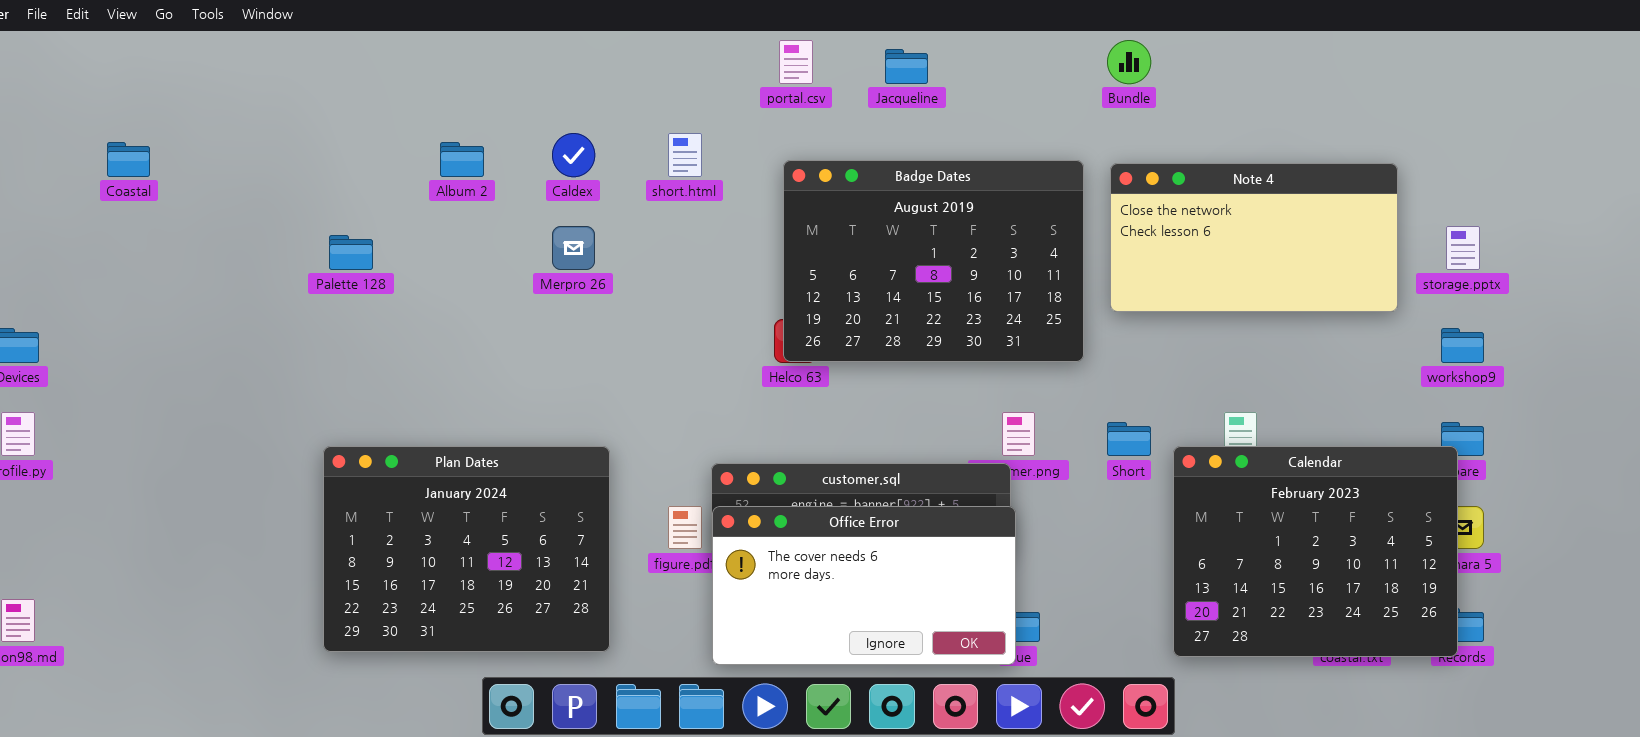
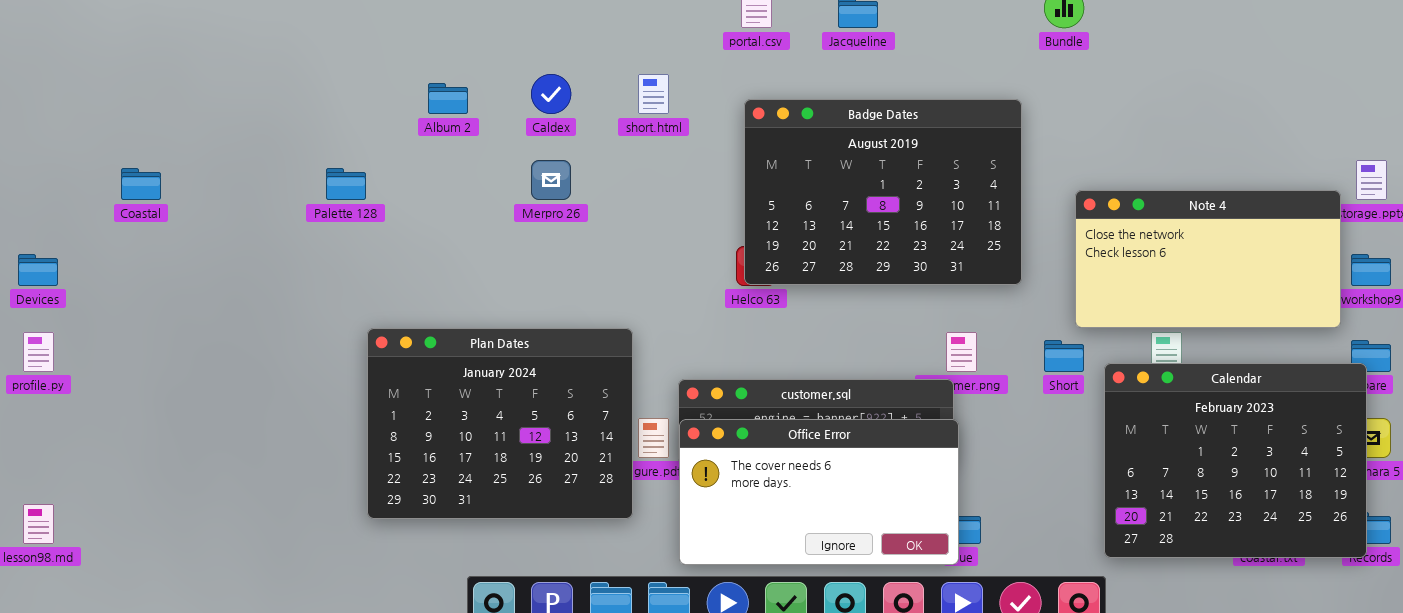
Coastal: [107,142,150,177] -> [121,168,161,200], moved
Note 4: [1110,163,1398,312] -> [1075,190,1341,328], moved
Plan Dates: [323,446,610,652] -> [367,328,633,519], moved

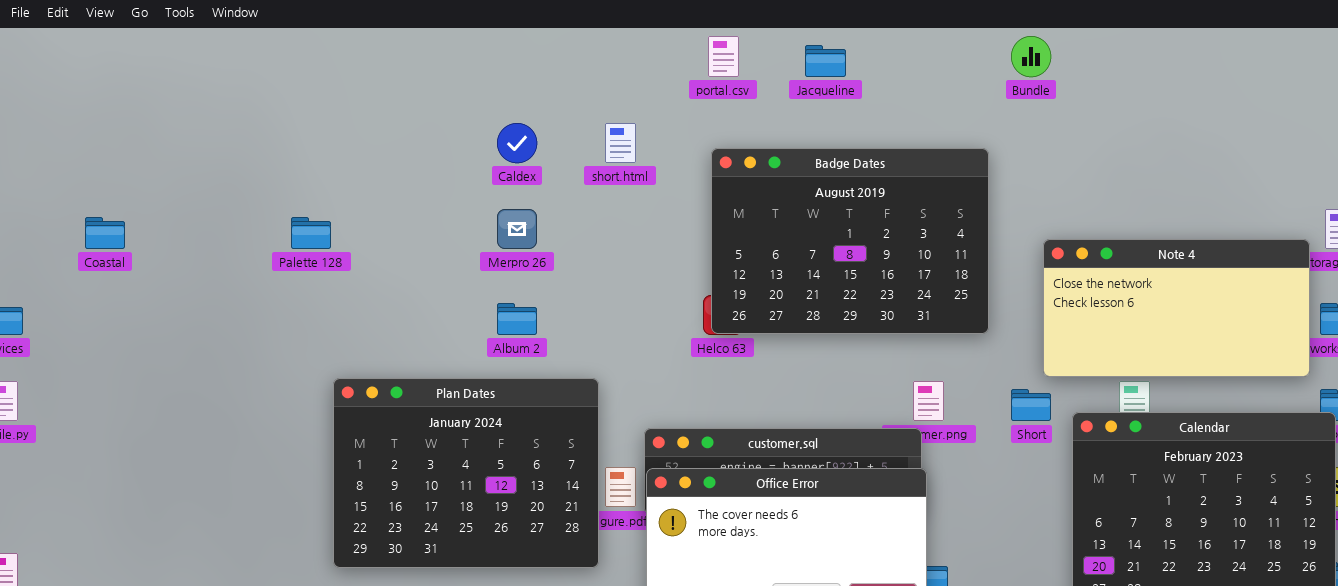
Album 2: [428,83,468,114] -> [497,303,537,335], moved

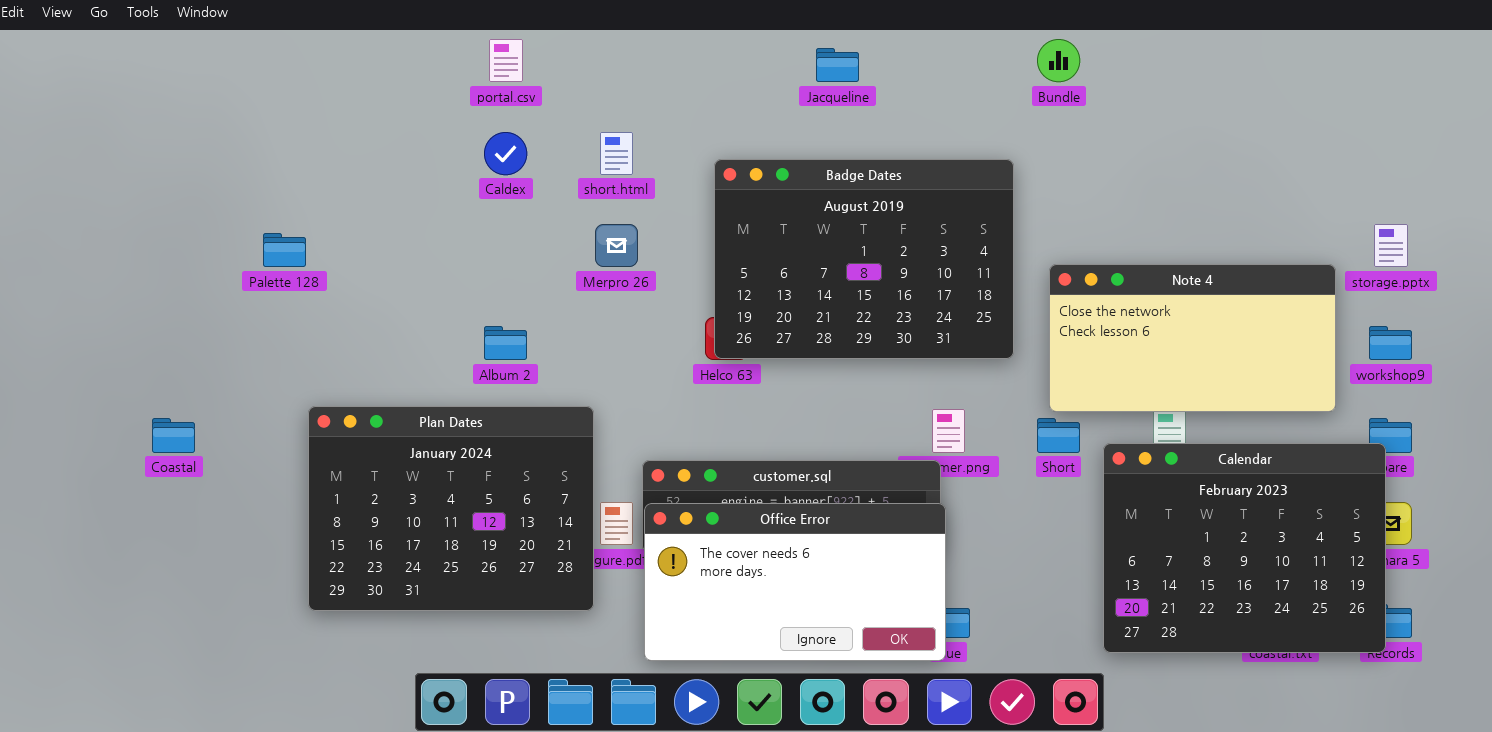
portal.csv: [708,36,739,77] -> [489,39,523,82], moved
Merpro 26: [497,209,537,249] -> [595,224,638,267], moved
Coastal: [85,217,125,249] -> [152,418,195,453], moved
Note 4: [1043,239,1310,377] -> [1049,264,1336,412], moved

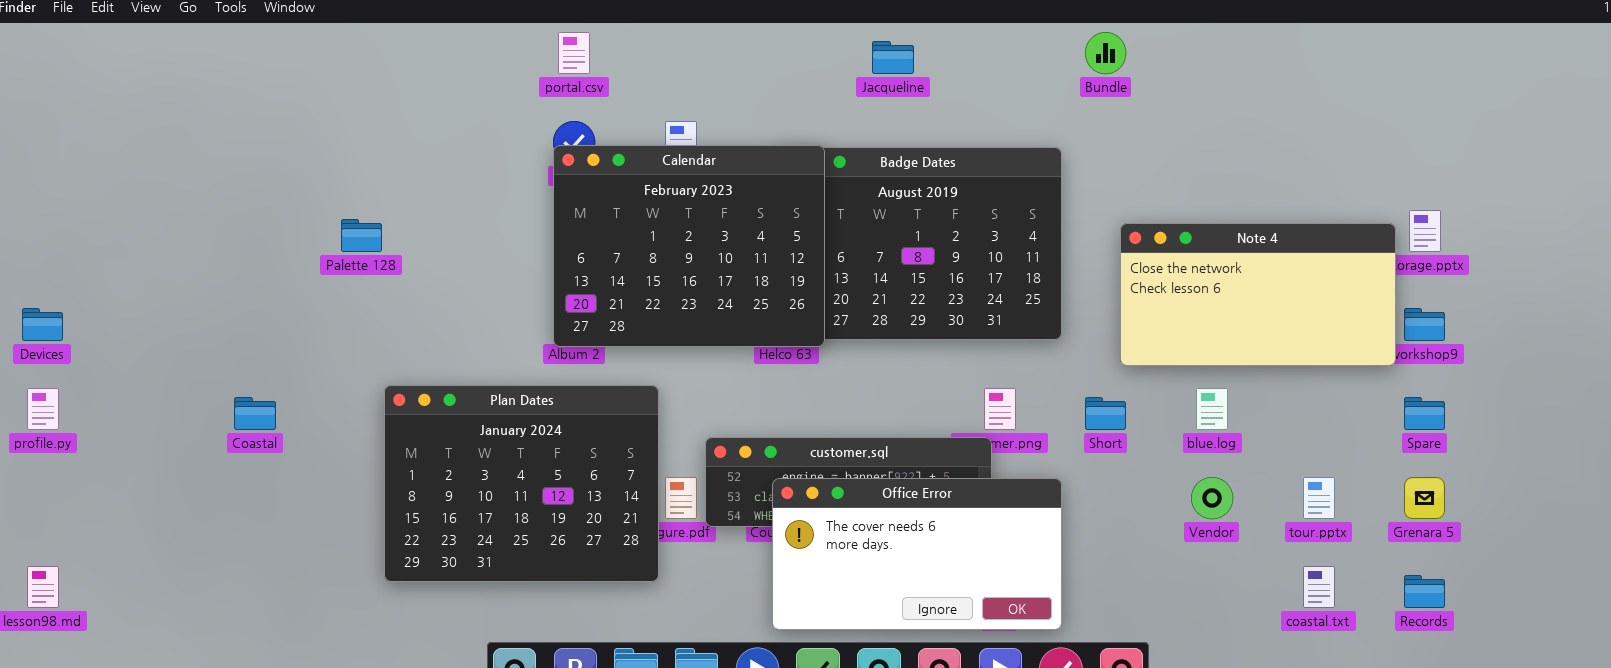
Note 4: [1049,264,1336,412] -> [1120,223,1396,366], moved
Calendar: [1103,443,1386,653] -> [553,145,825,347], moved
Office Error: [644,503,946,661] -> [772,478,1062,630], moved

